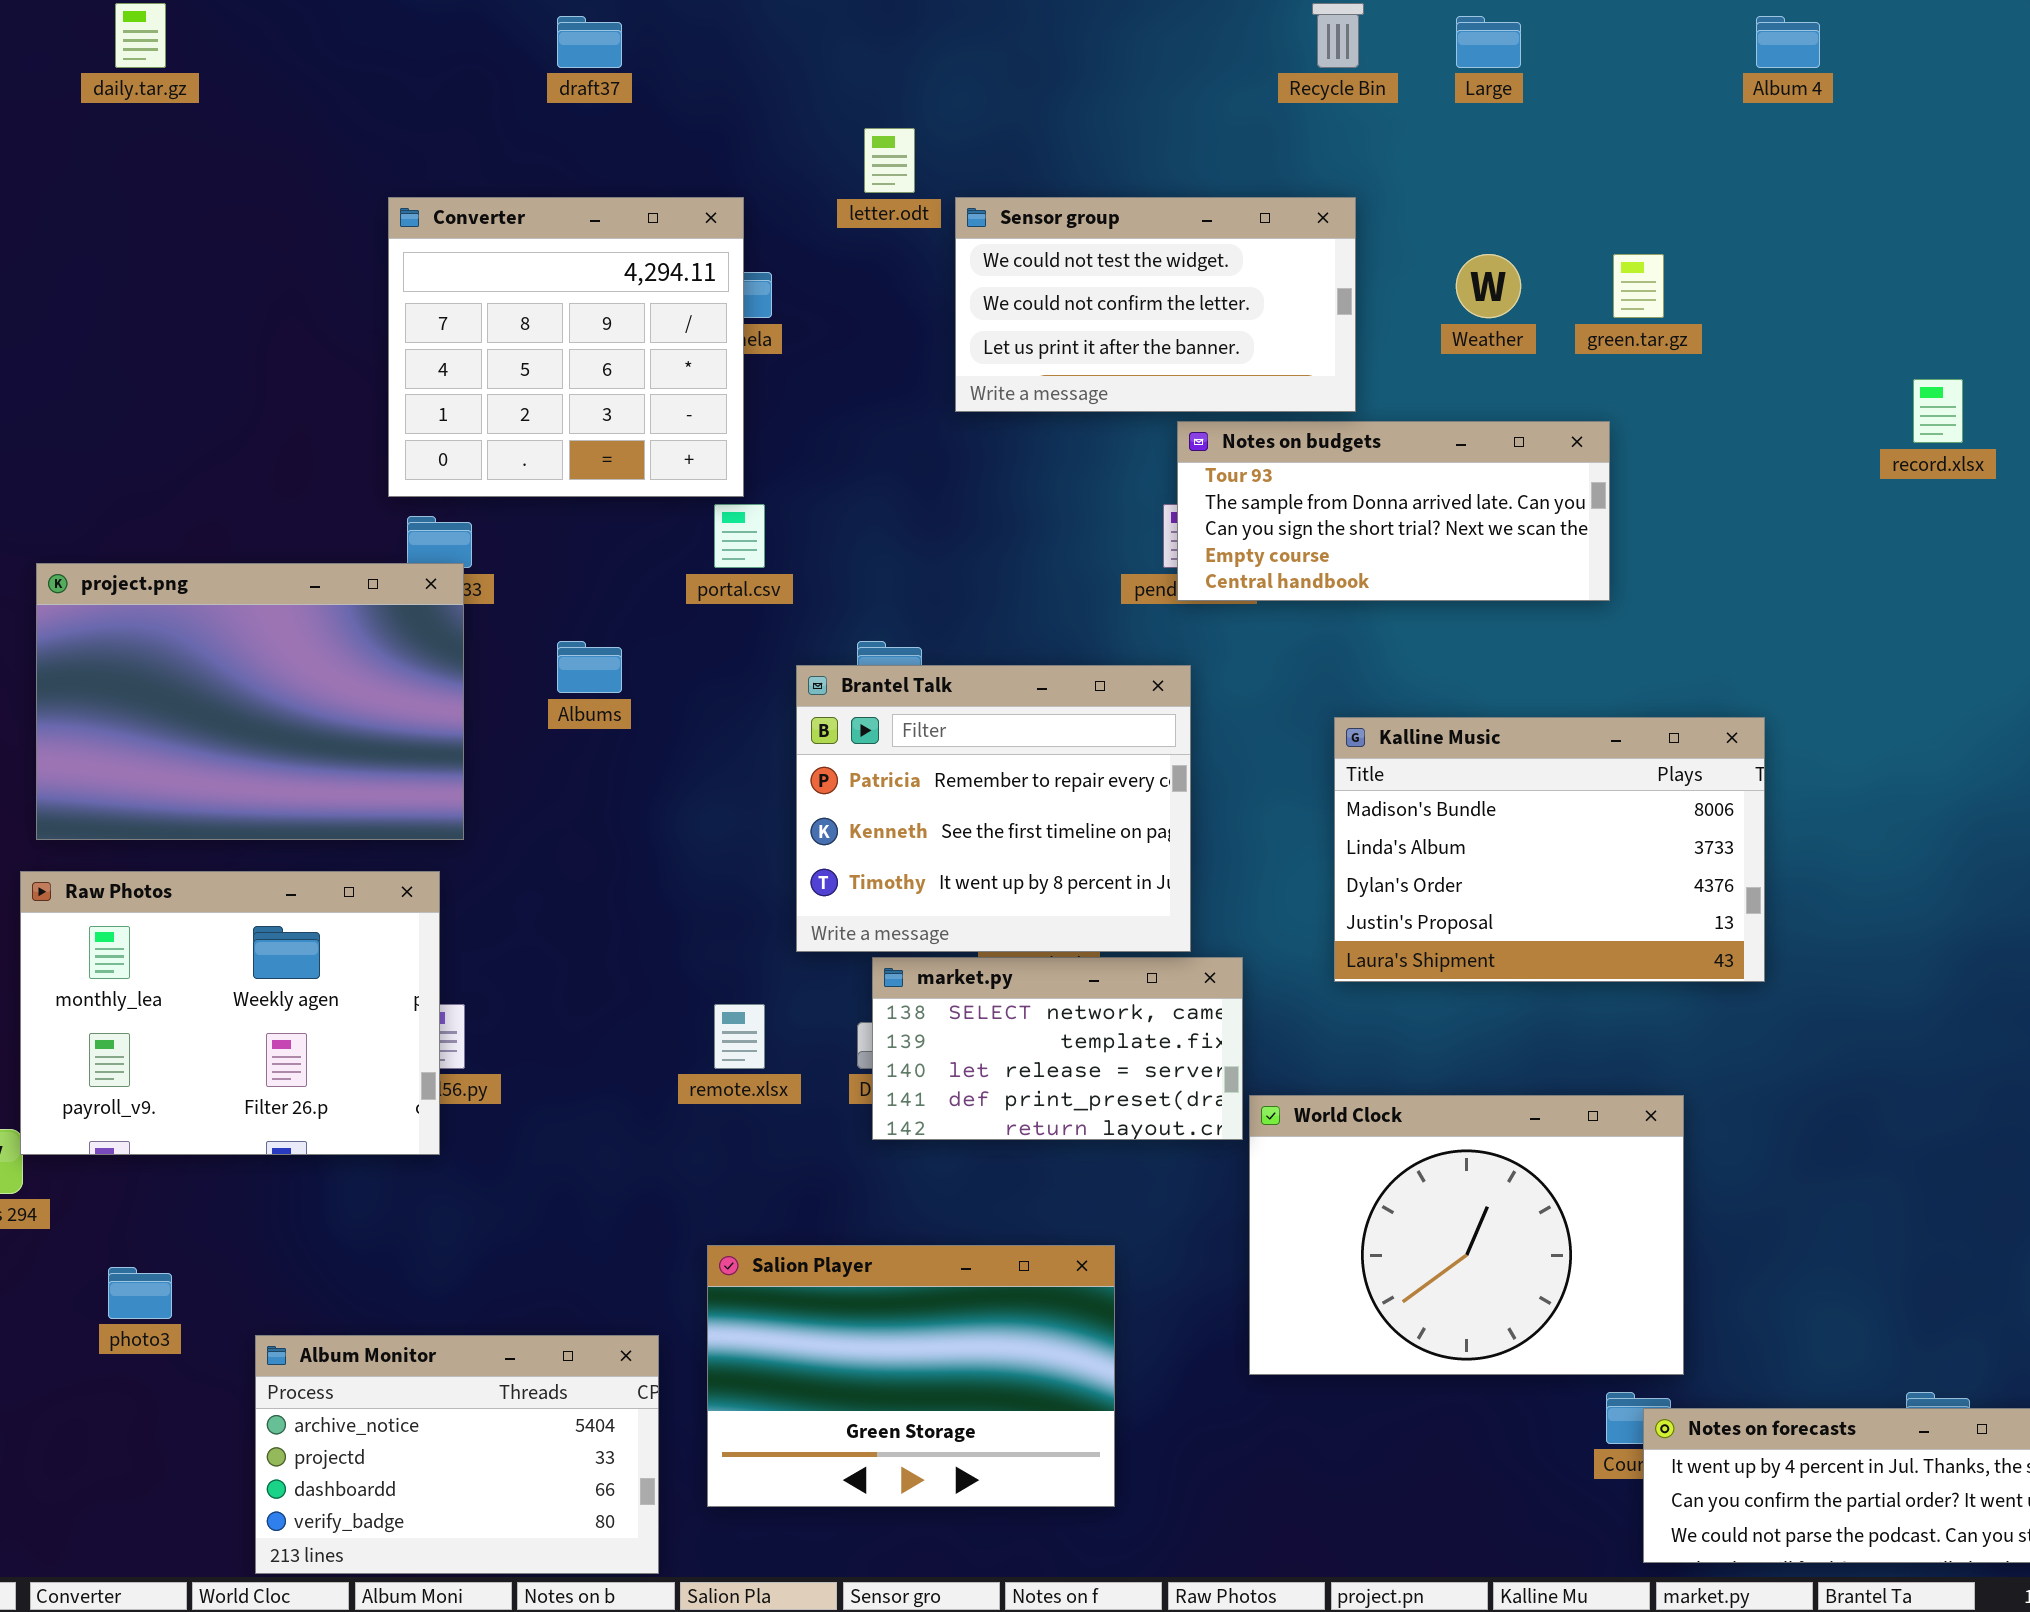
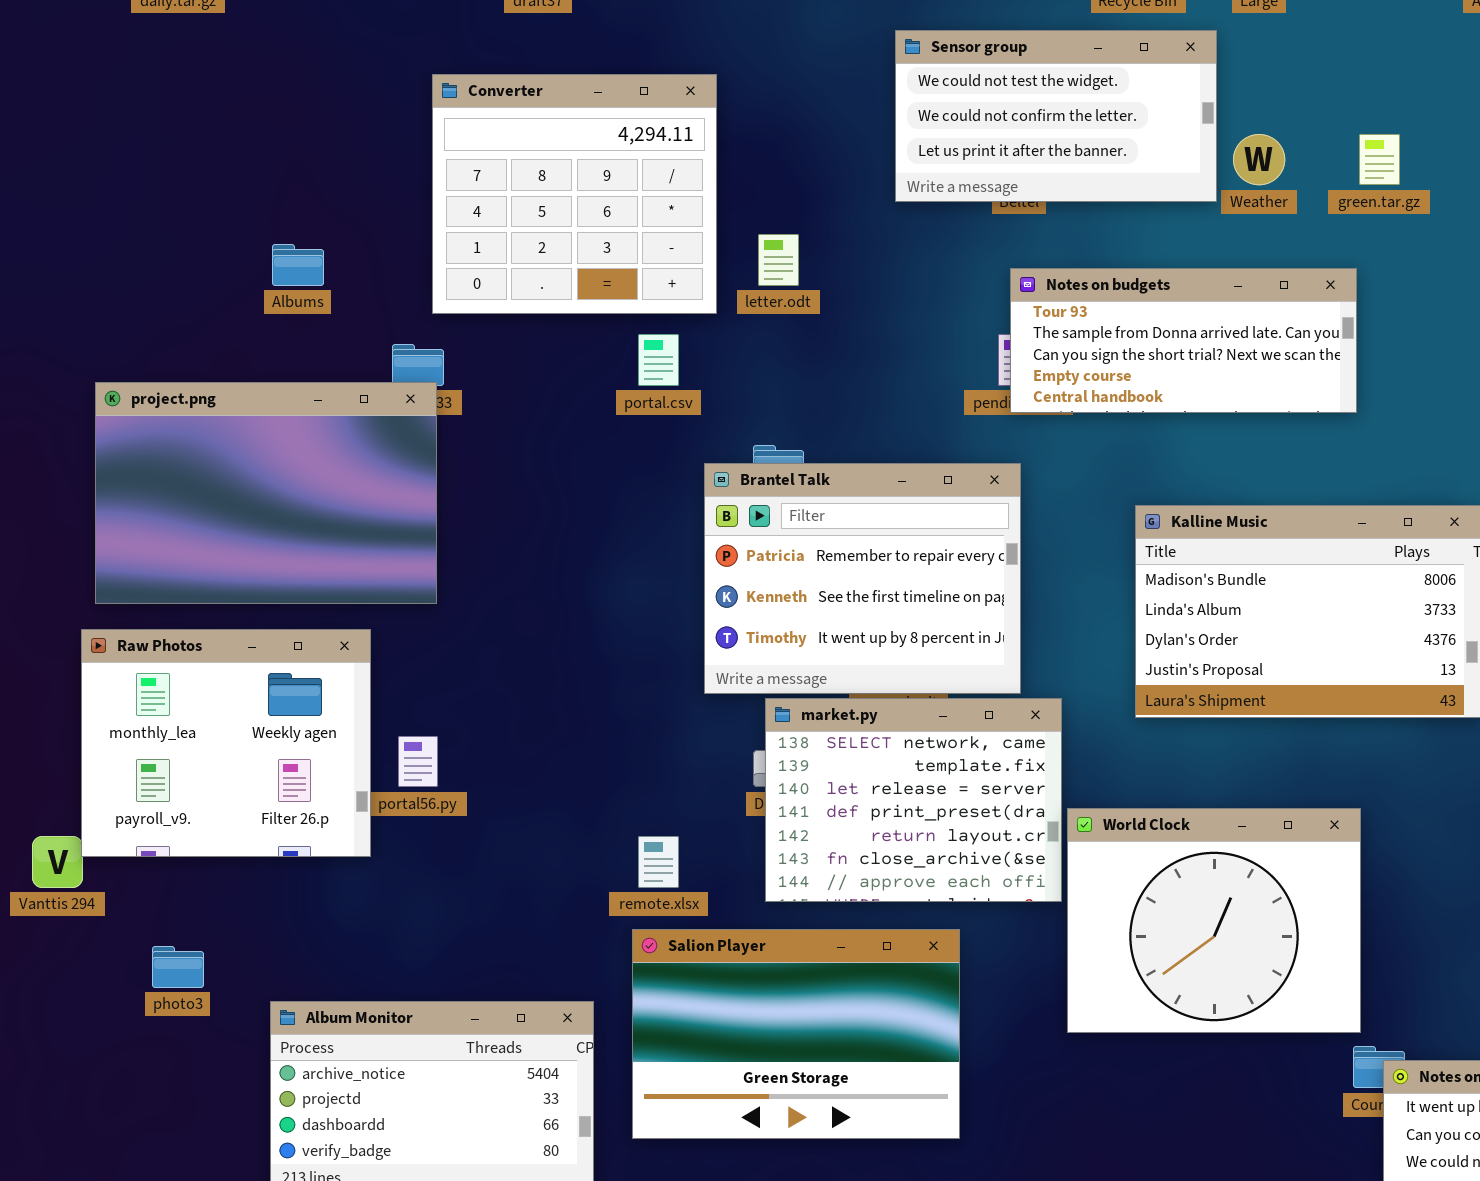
letter.odt: [864,128,915,193] -> [758,234,799,286], moved
Converter: [388,197,744,497] -> [432,74,717,314], moved
Sensor group: [955,197,1356,412] -> [895,30,1217,202], moved
Albums: [557,641,622,693] -> [272,244,324,286], moved
Raw Photos: [20,871,440,1155] -> [81,629,371,857], resized
market.py: [872,957,1243,1140] -> [765,698,1062,902], resized
remote.xlsx: [714,1004,765,1069] -> [638,836,679,888], moved
World Clock: [1249,1095,1684,1375] -> [1067,808,1361,1033], resized

